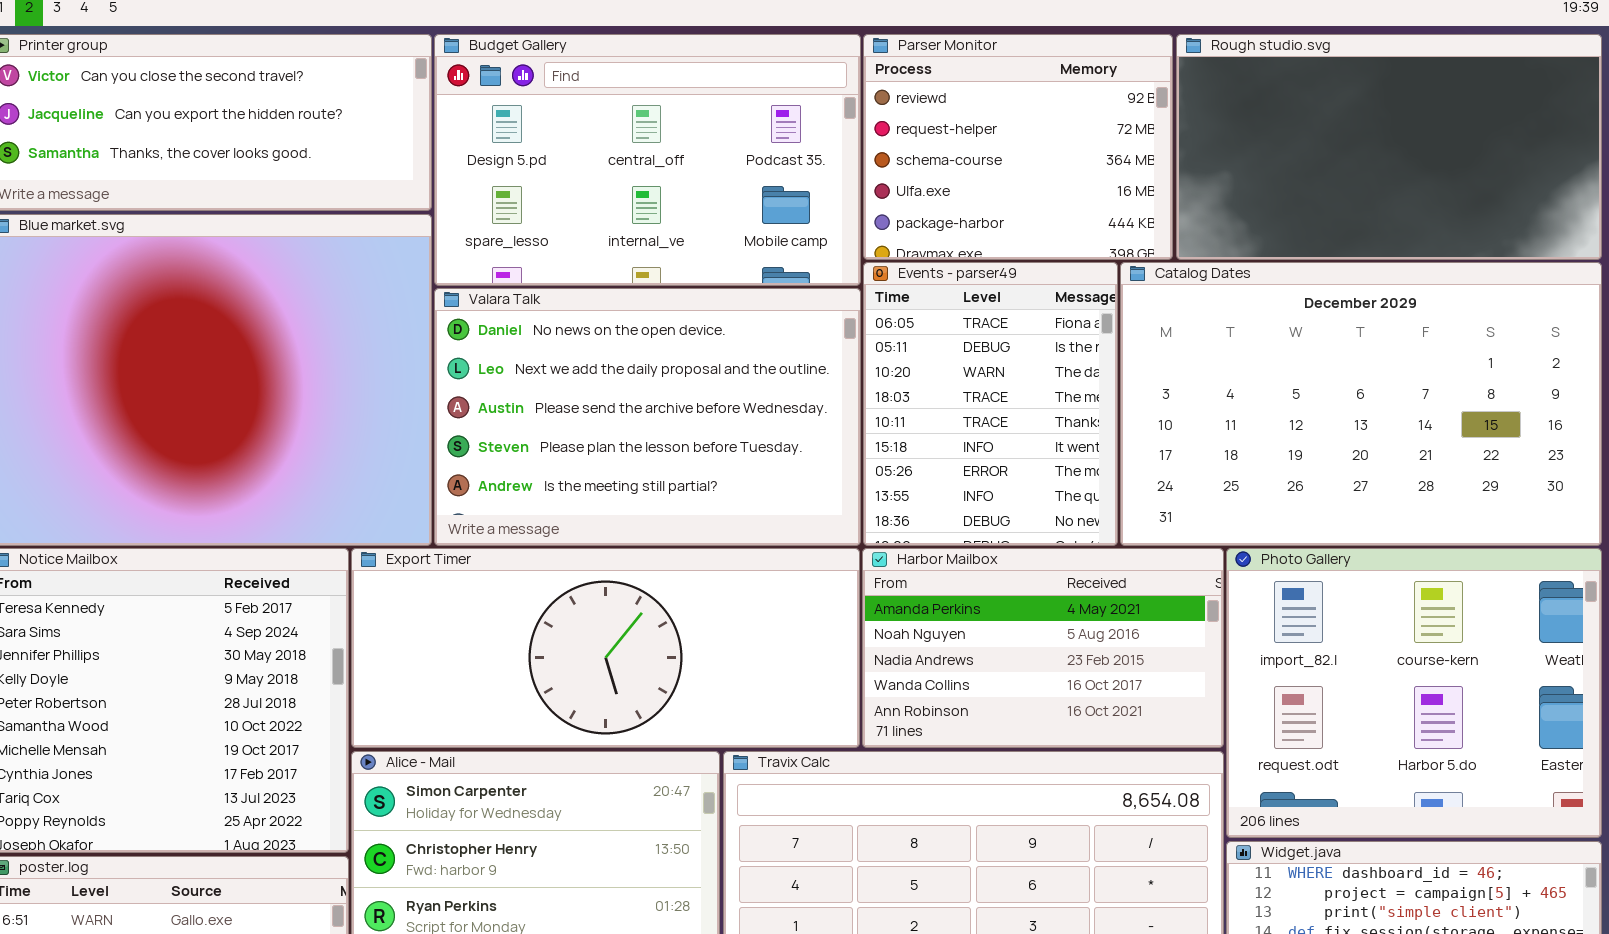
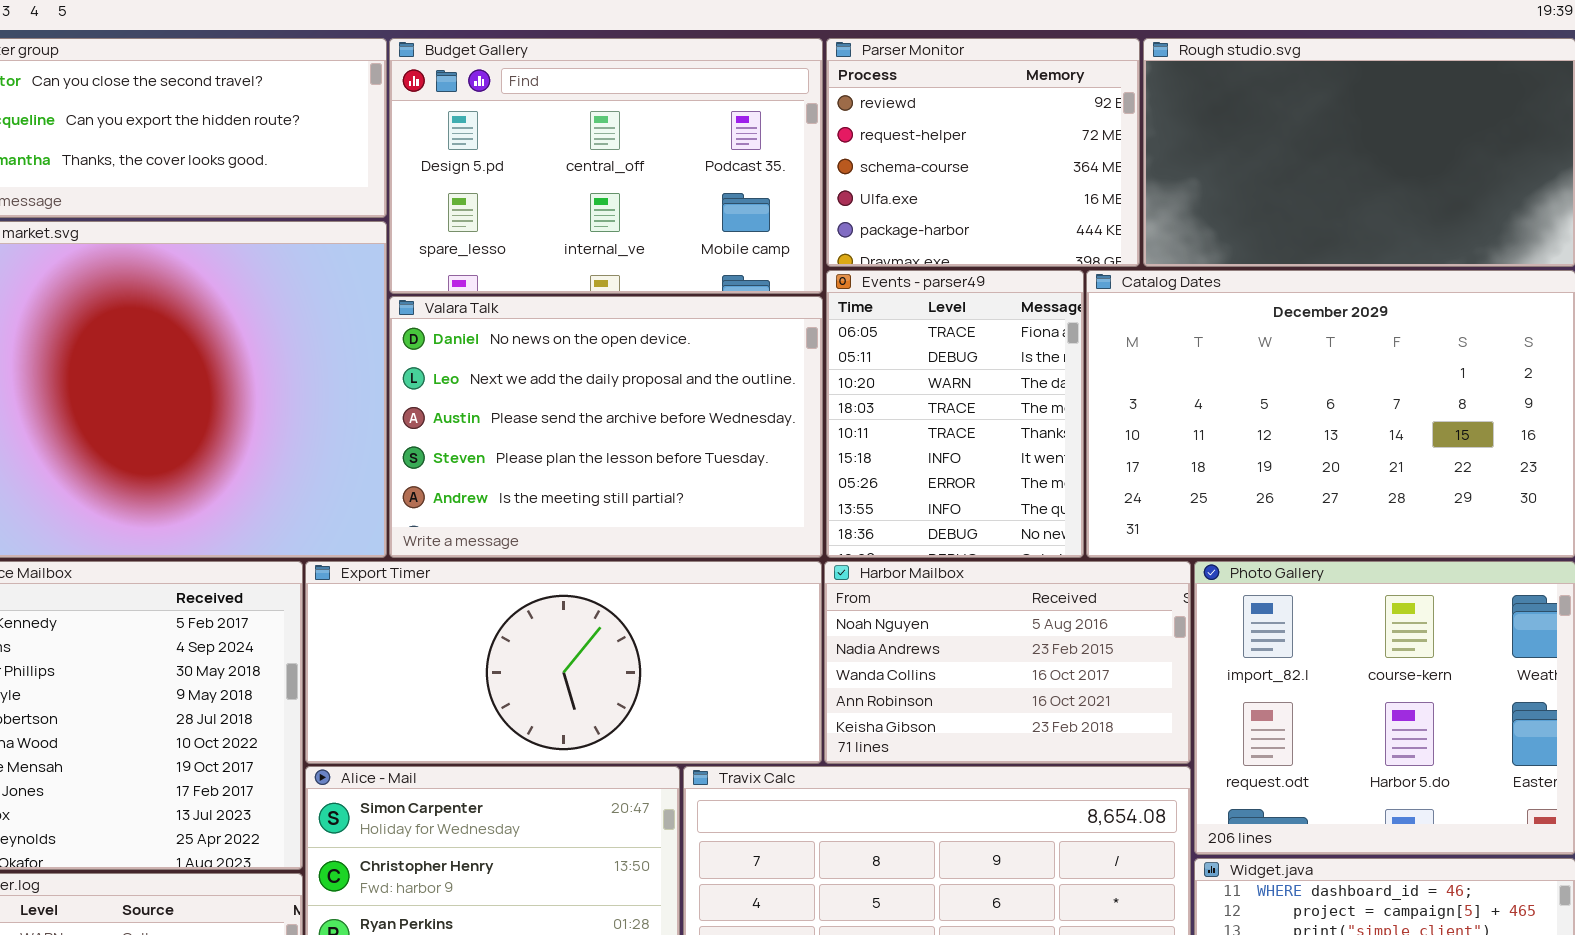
Harbor Mailbox: [862,548,1224,748] -> [824,561,1191,764], scrolled down 1 row

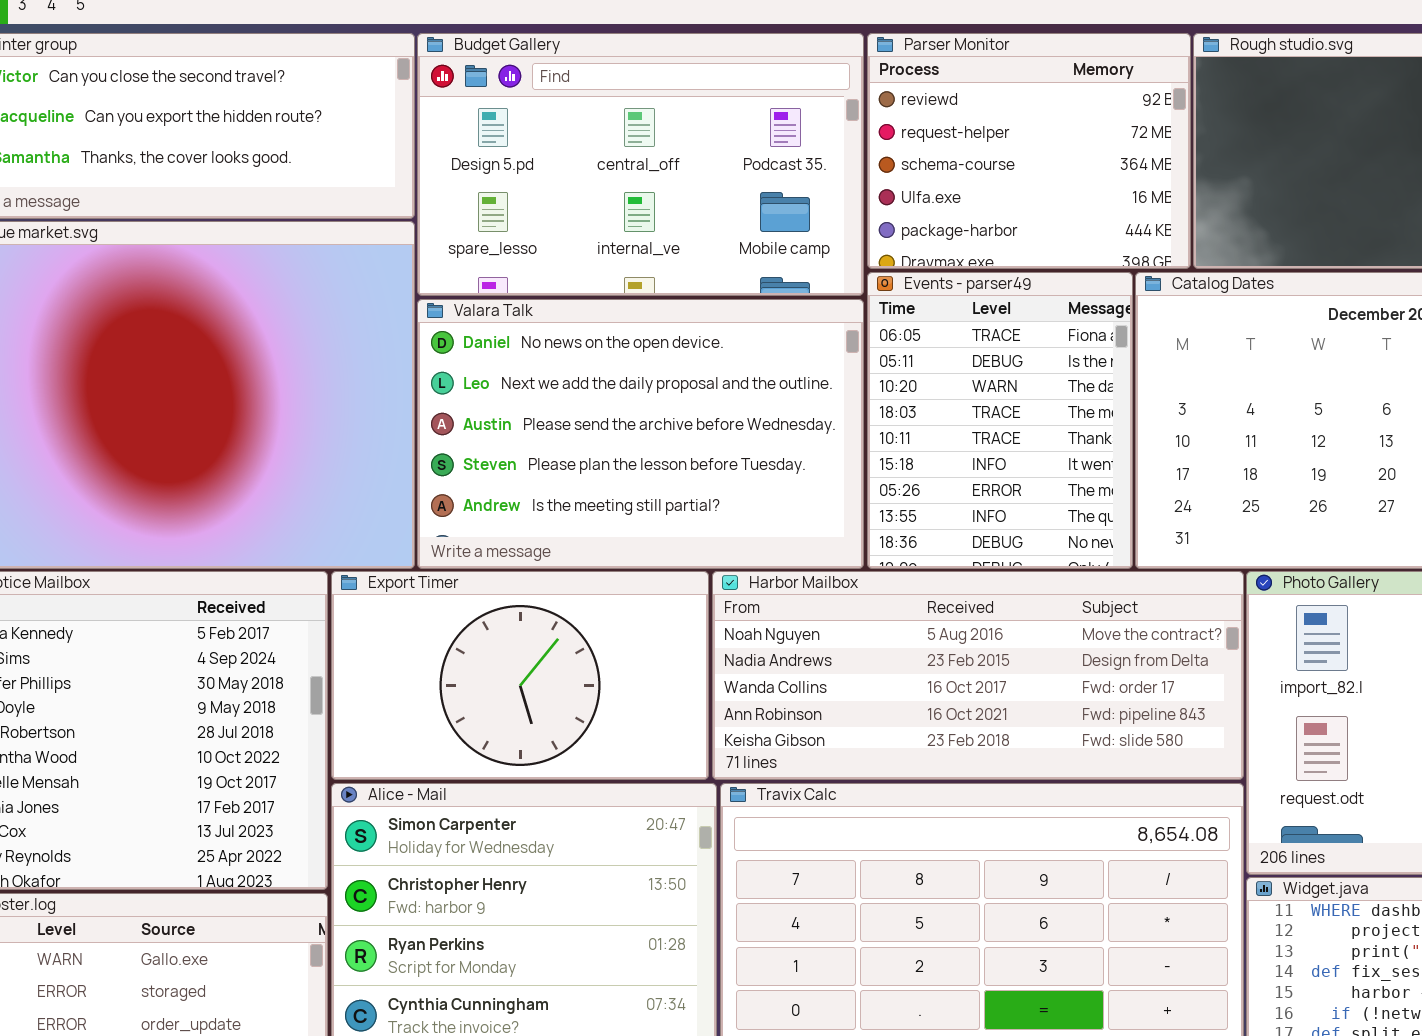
Export Timer: [305,561,822,764] -> [331,571,709,780], resized
Harbor Mailbox: [824,561,1191,764] -> [712,571,1244,780], resized

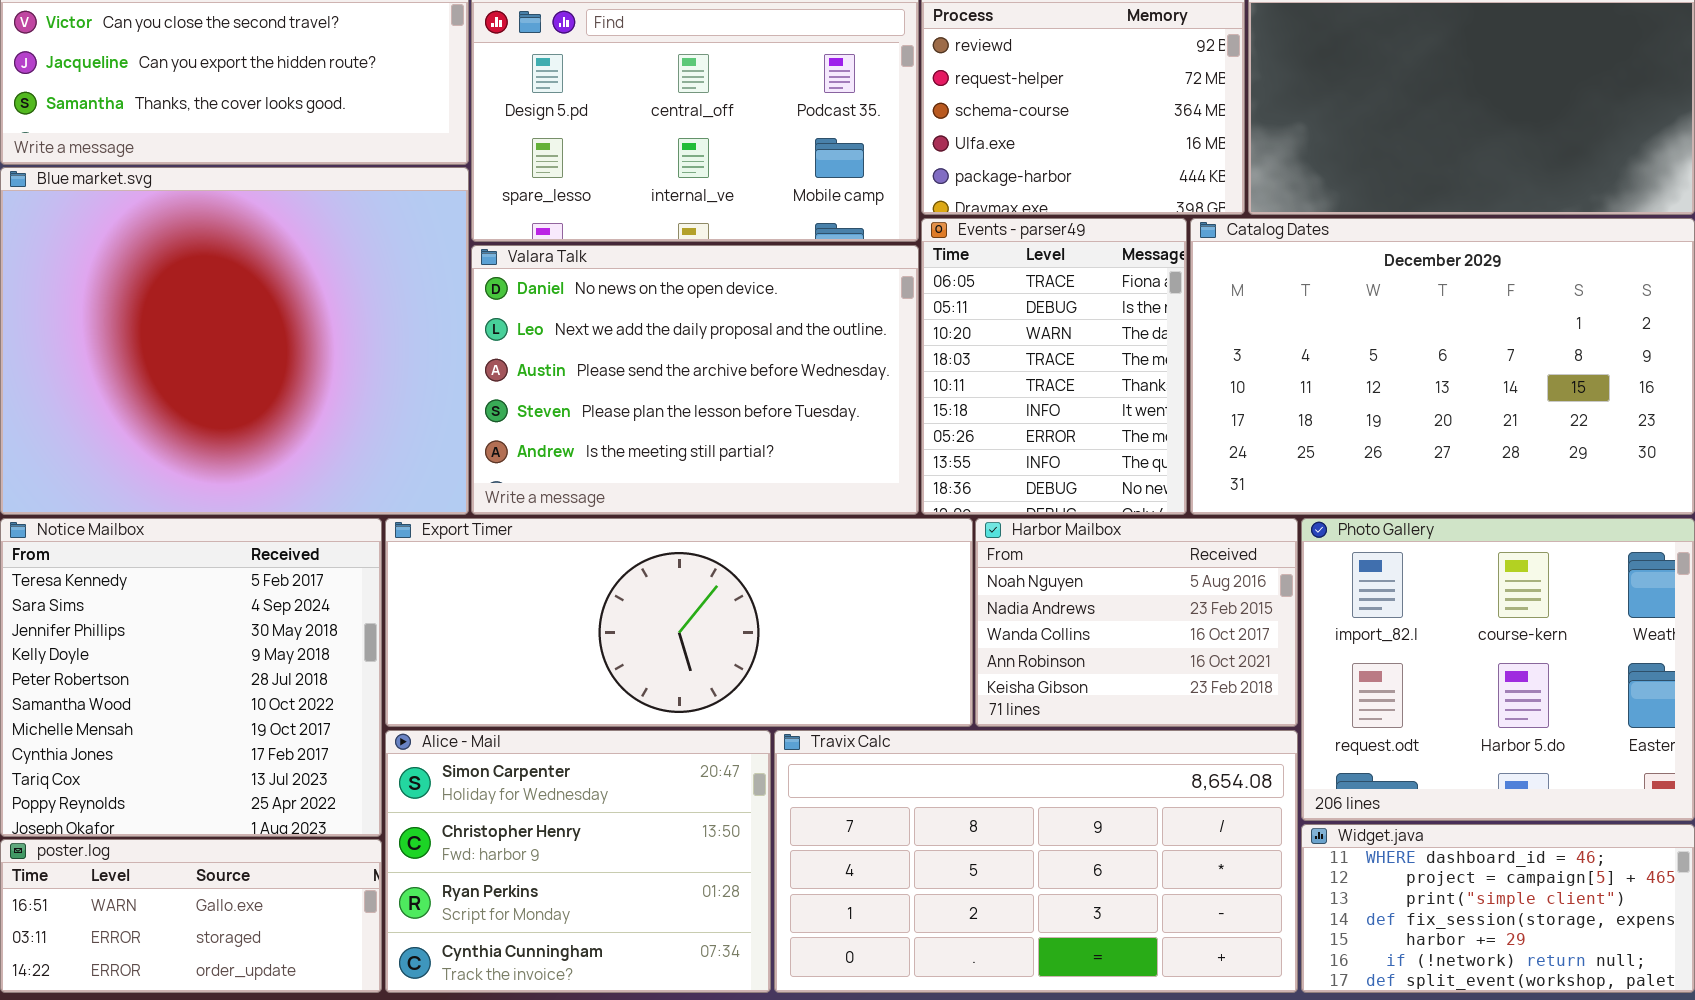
Export Timer: [331,571,709,780] -> [385,518,973,727], resized
Harbor Mailbox: [712,571,1244,780] -> [975,518,1298,727], resized

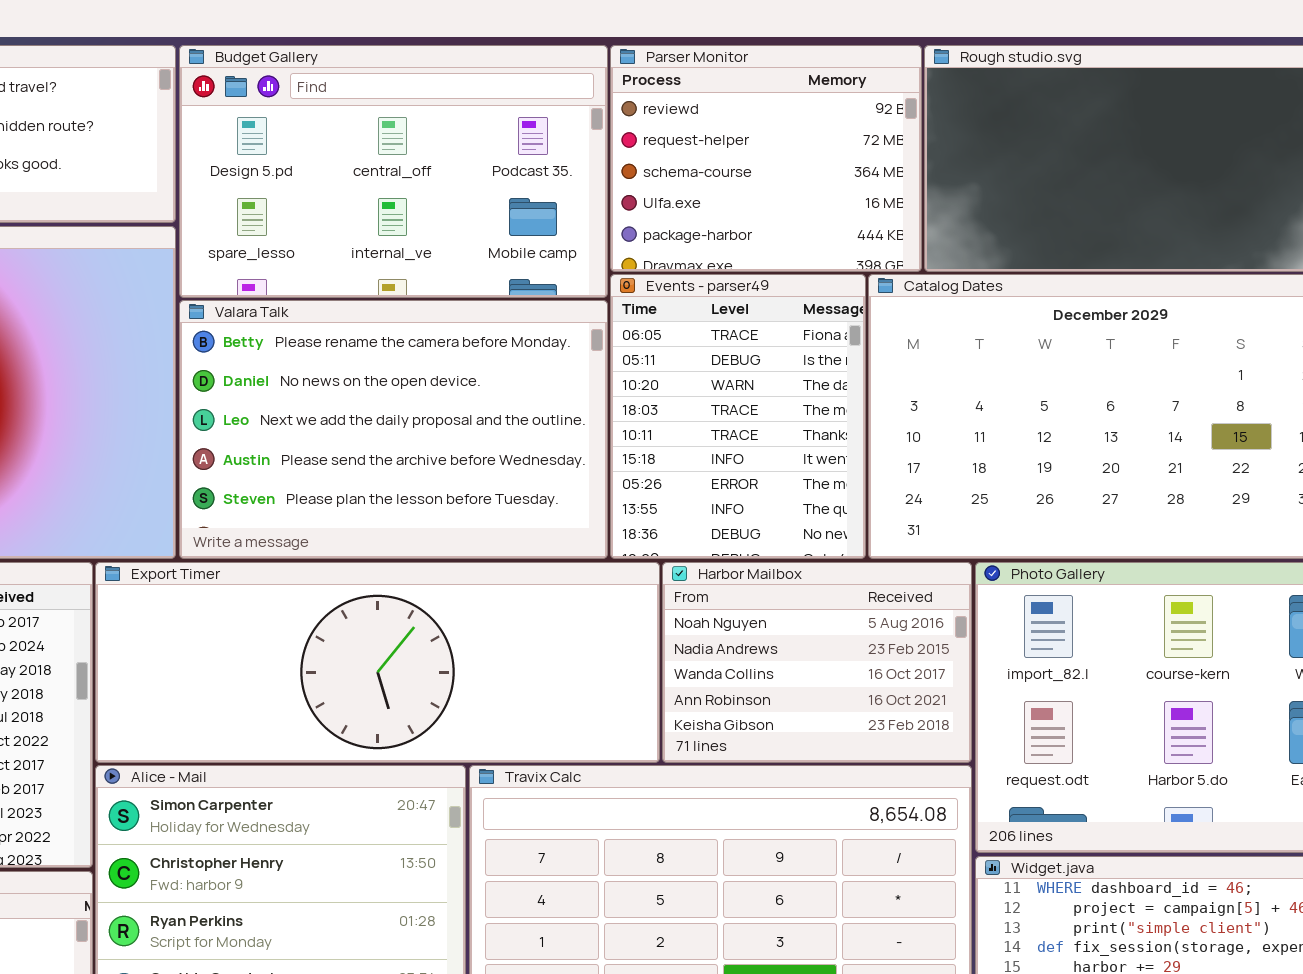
Valara Talk: [471,245,919,515] -> [179,300,608,559], scrolled up 1 row

